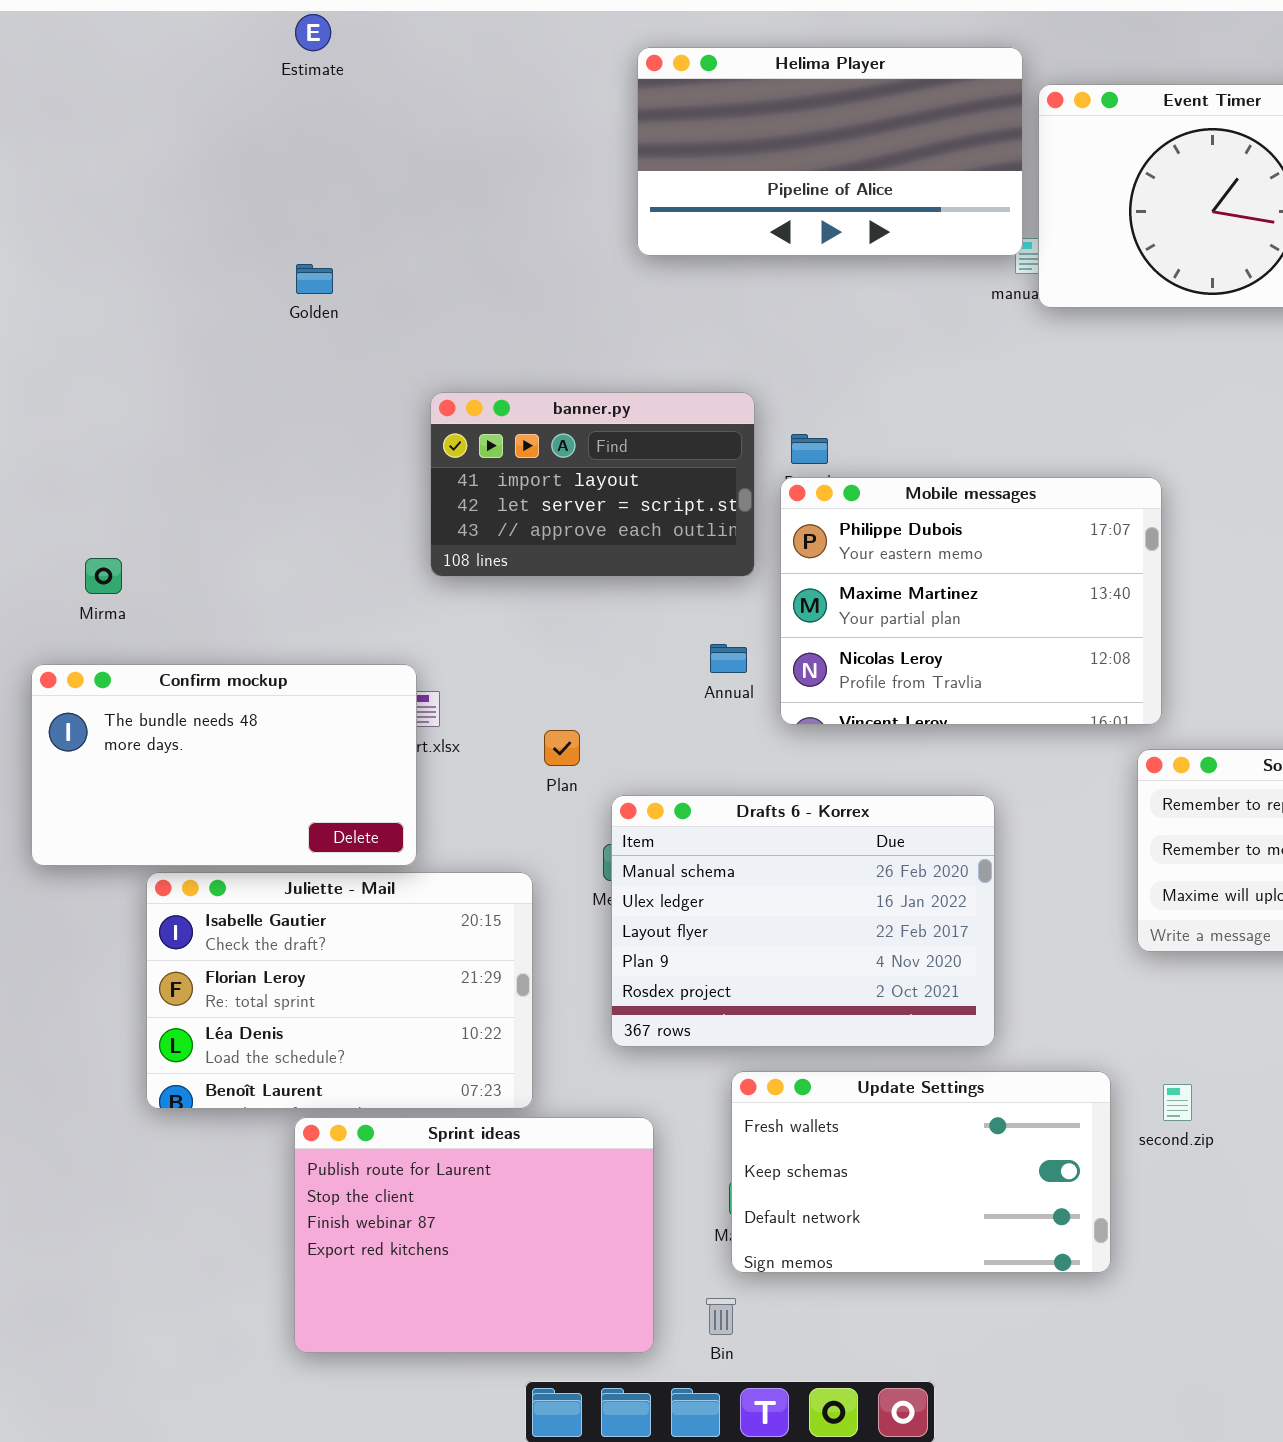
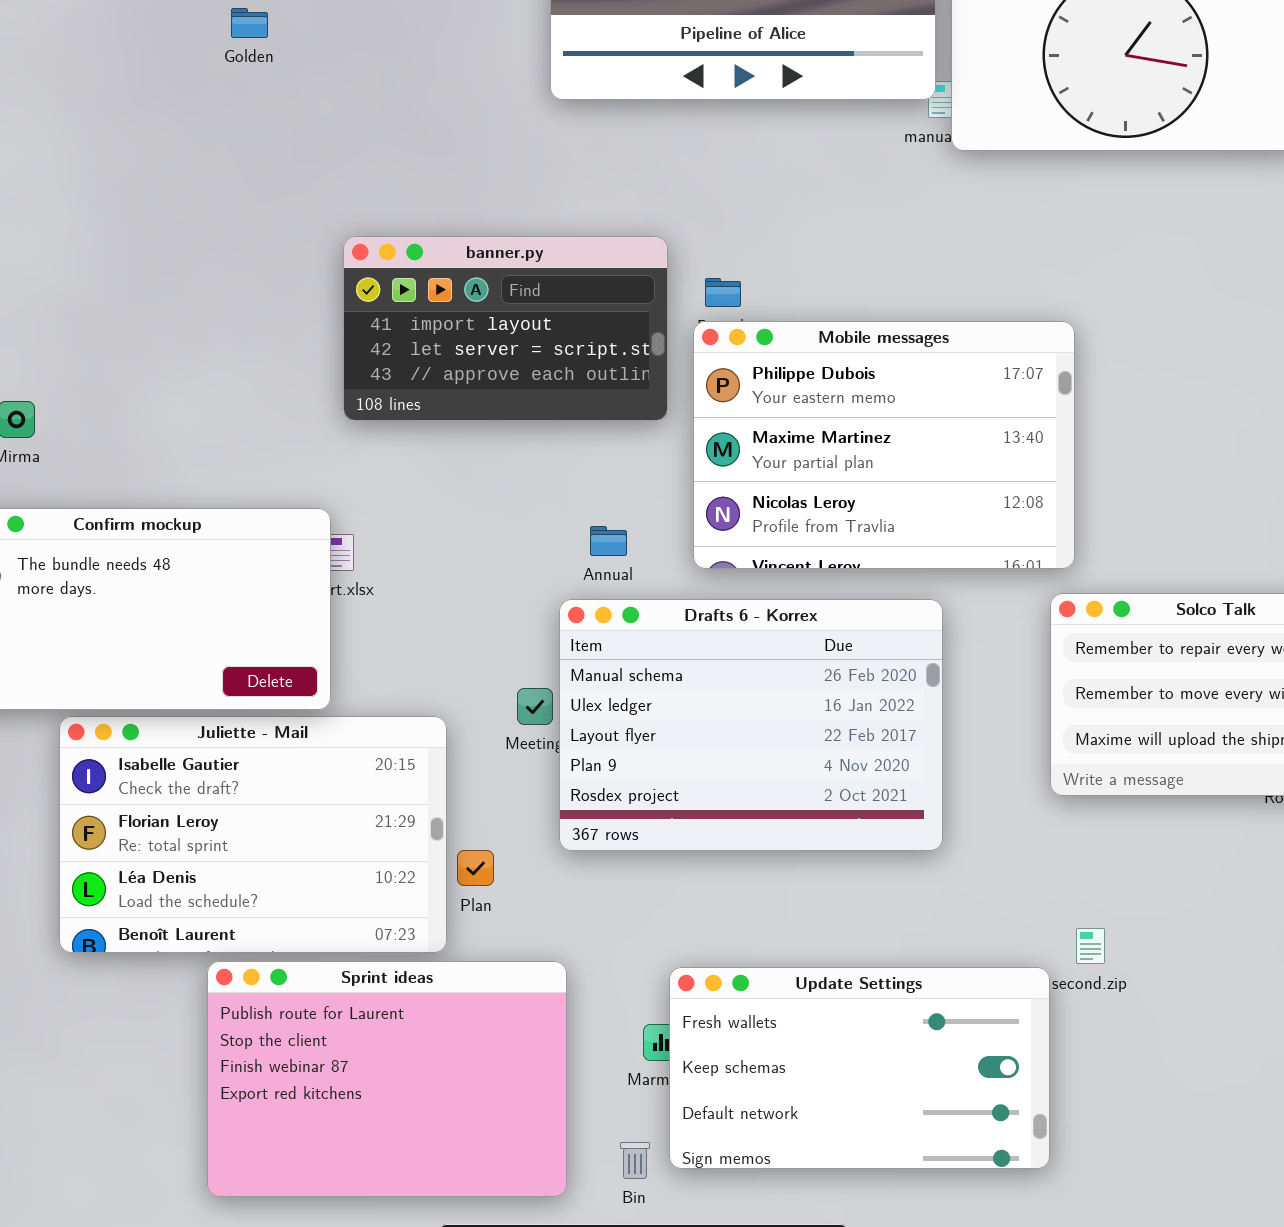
Golden: [296,264,333,294] -> [231,8,268,38], moved
Annual: [710,644,747,673] -> [590,526,627,556], moved
Plan: [544,730,580,766] -> [457,850,494,886], moved
Drafts 6 - Korrex: [611,795,995,1047] -> [559,599,943,851], moved
Update Settings: [731,1071,1111,1273] -> [669,967,1050,1169], moved

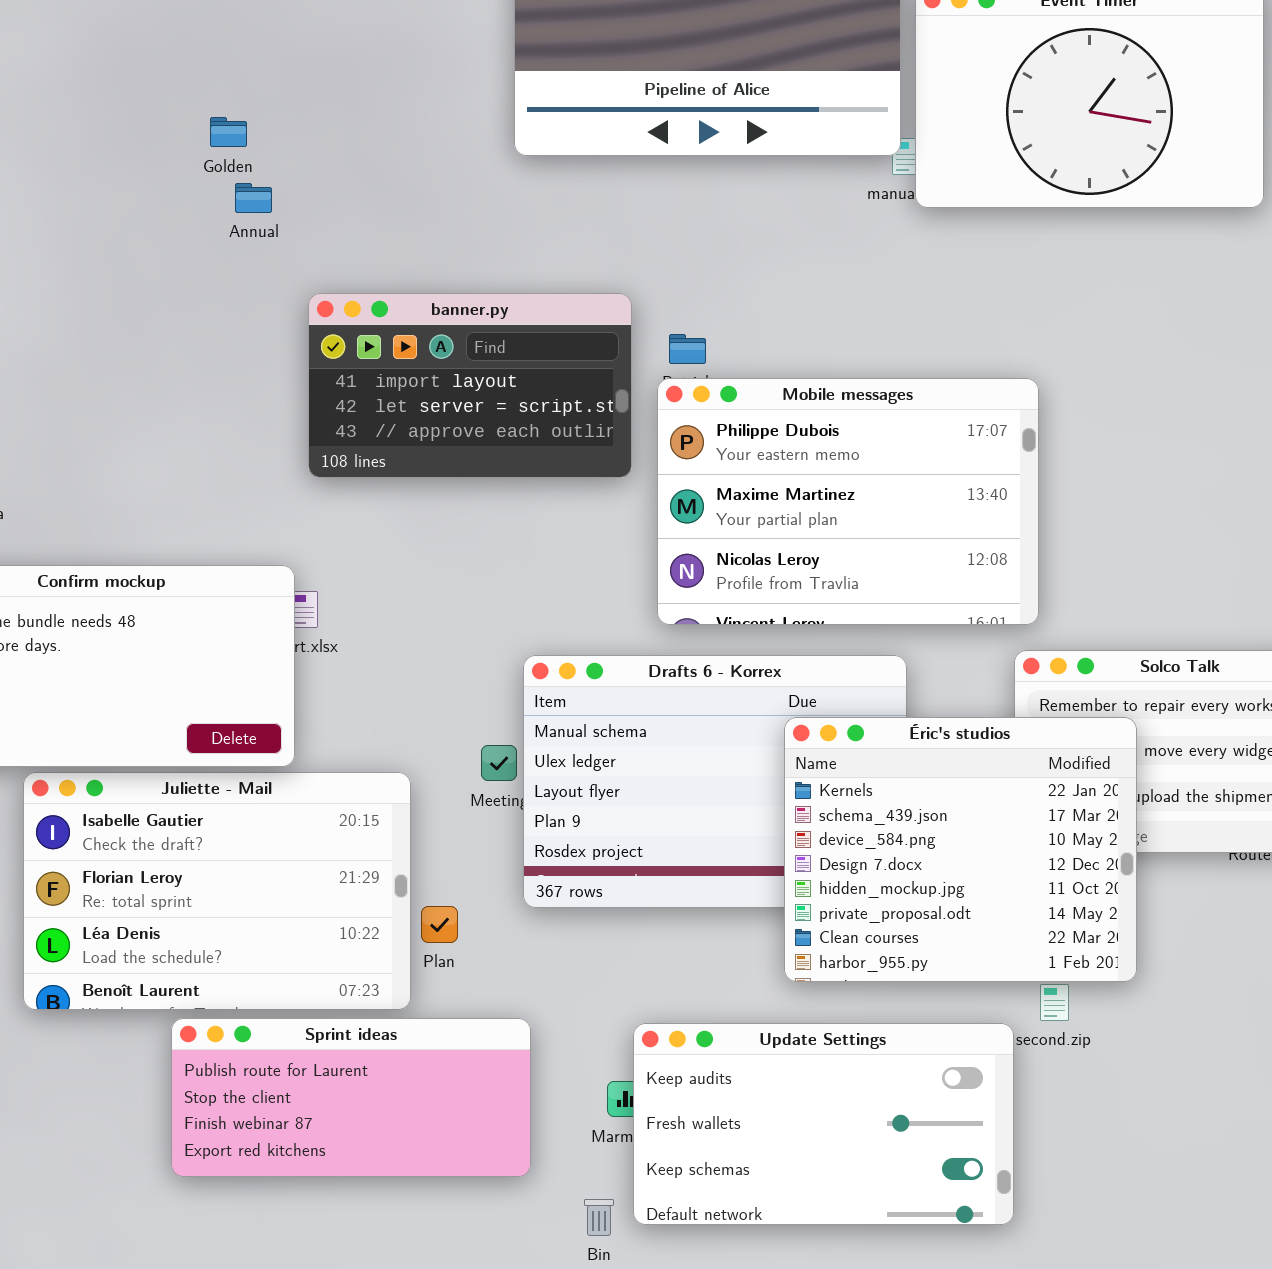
Golden: [231,8,268,38] -> [210,117,247,147], moved
Annual: [590,526,627,556] -> [235,183,272,213], moved
Éric's studios: none -> [784,717,1137,982], opened
Sprint ideas: [207,961,567,1197] -> [171,1018,531,1177], resized
Update Settings: [669,967,1050,1169] -> [633,1023,1014,1225], scrolled up 1 row

